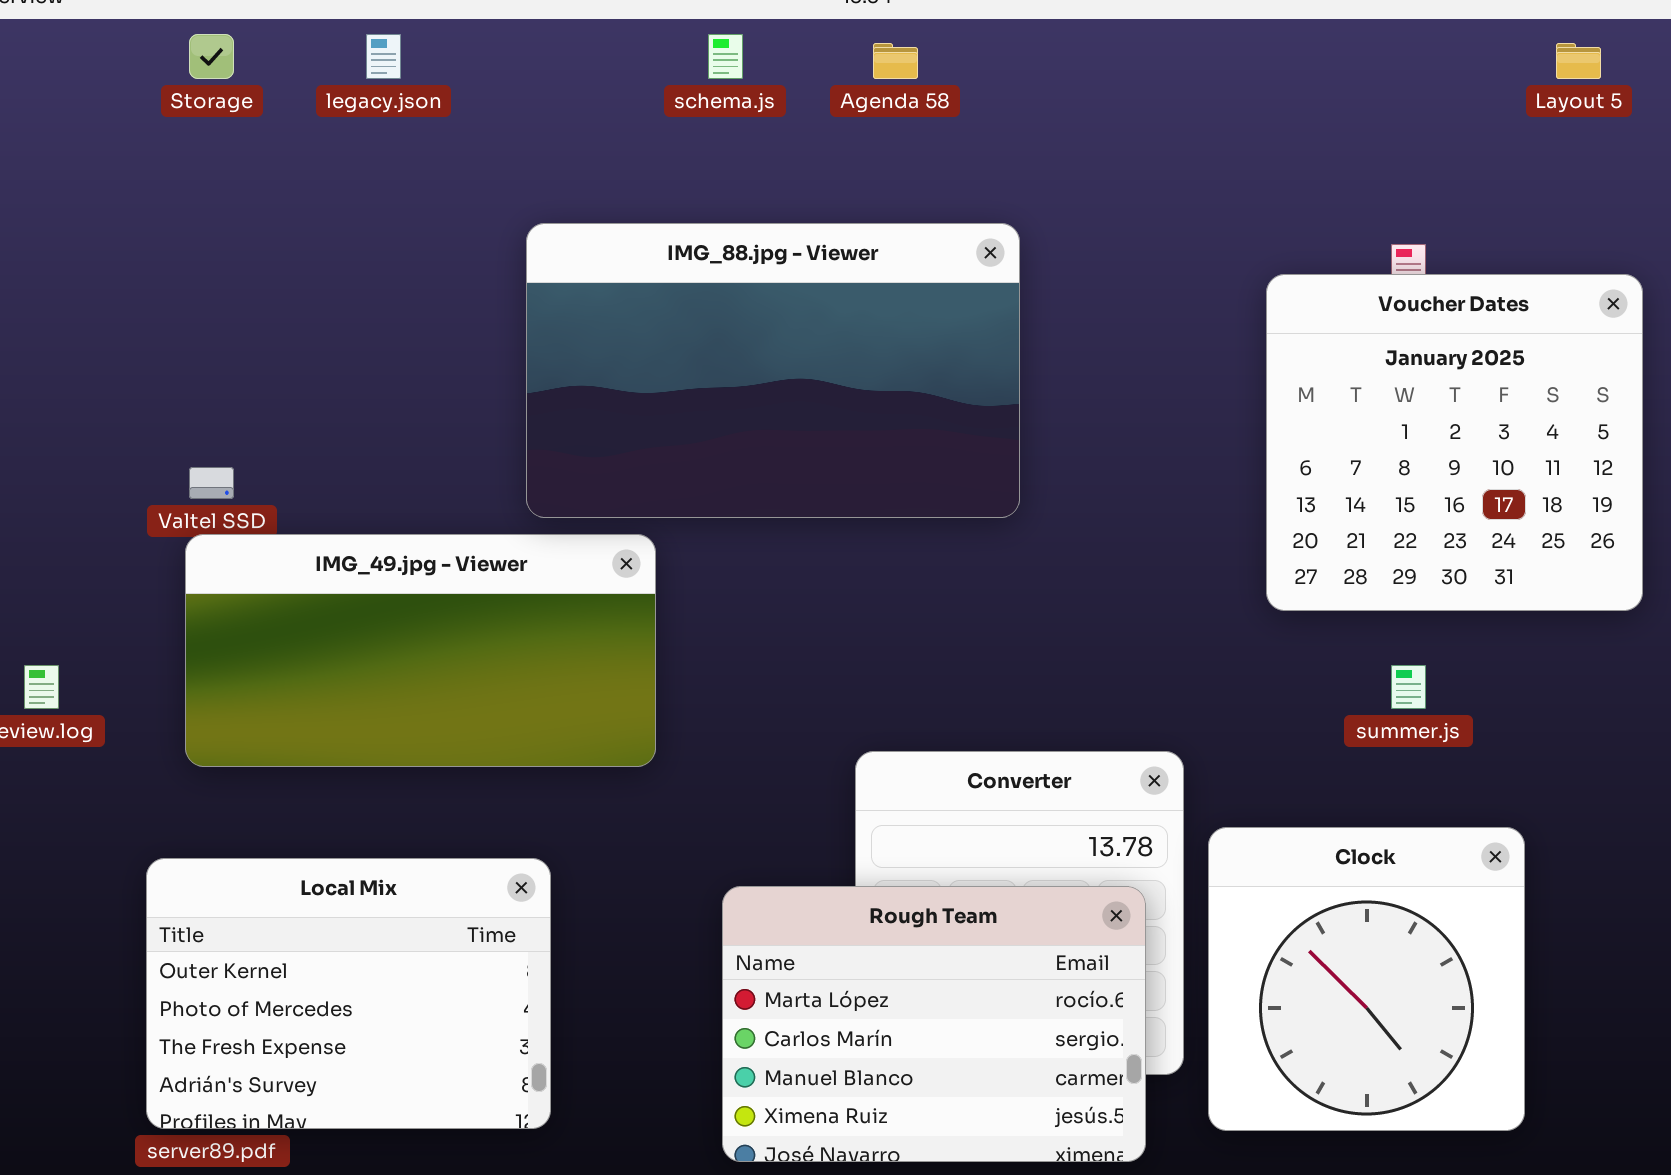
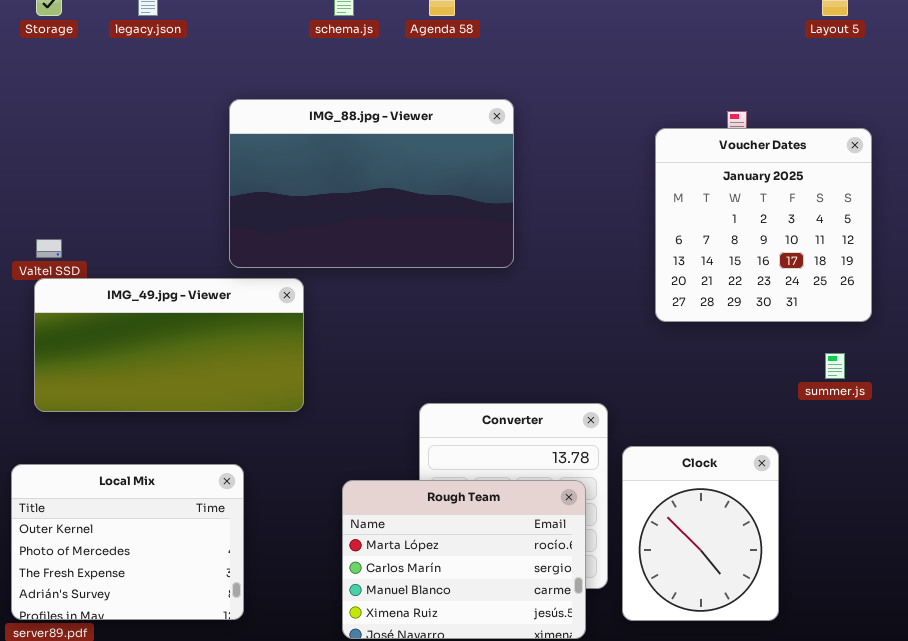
summer.js: [1391,665,1426,709] -> [825,353,845,379], moved
Clock: [1208,827,1525,1131] -> [622,446,779,621], resized

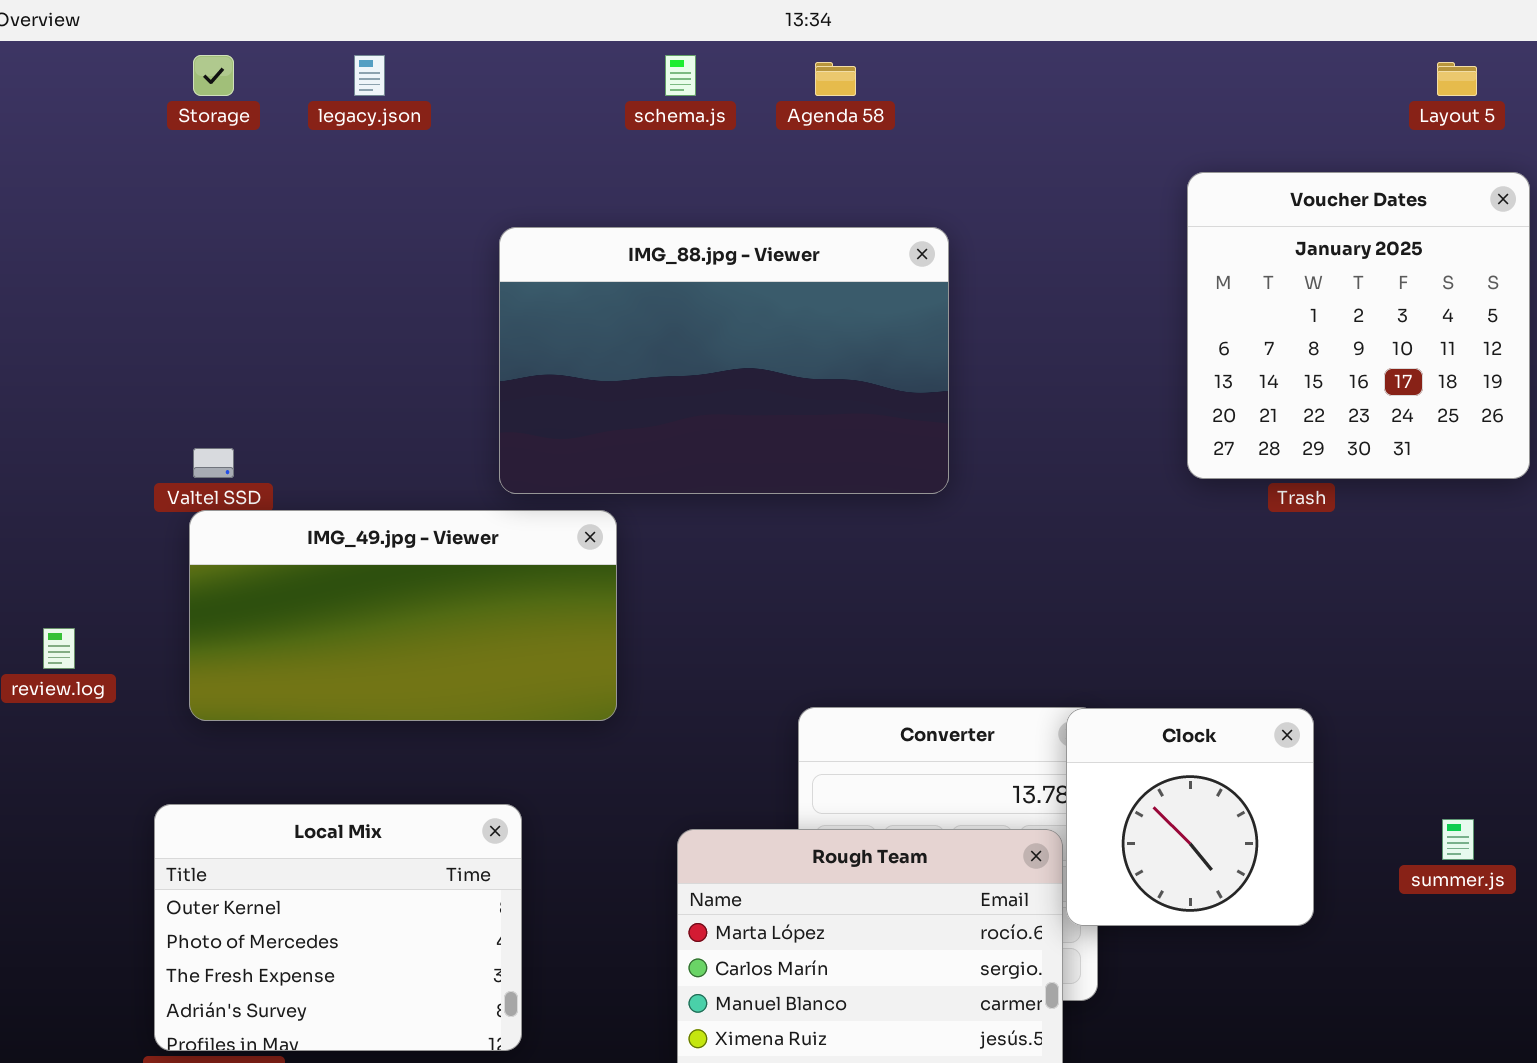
Voucher Dates: [655,128,872,322] -> [1187,172,1530,479], moved
summer.js: [825,353,845,379] -> [1442,819,1474,860], moved
Clock: [622,446,779,621] -> [1066,708,1314,926], moved, resized

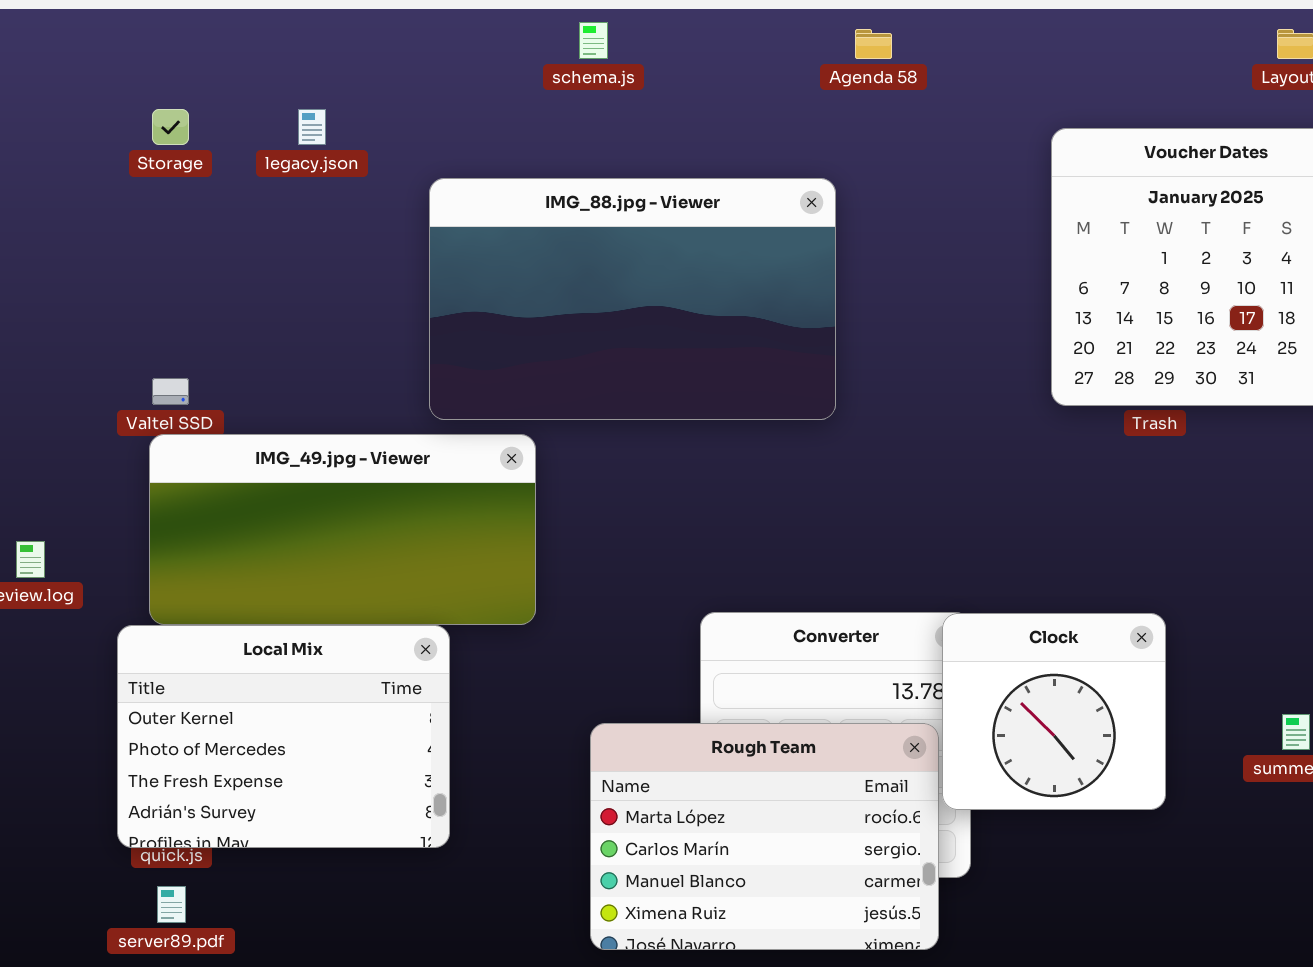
Storage: [193,55,234,96] -> [152,109,189,145], moved
legacy.json: [354,55,385,96] -> [298,109,326,145], moved
Agenda 58: [815,62,856,96] -> [855,29,892,59], moved
Local Mix: [154,804,522,1051] -> [117,625,450,848], moved

